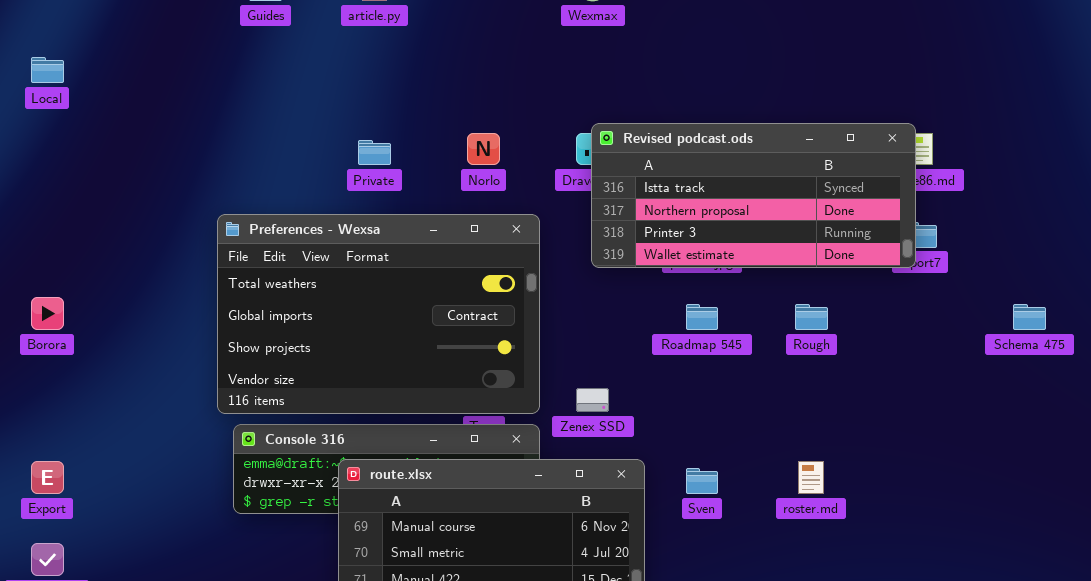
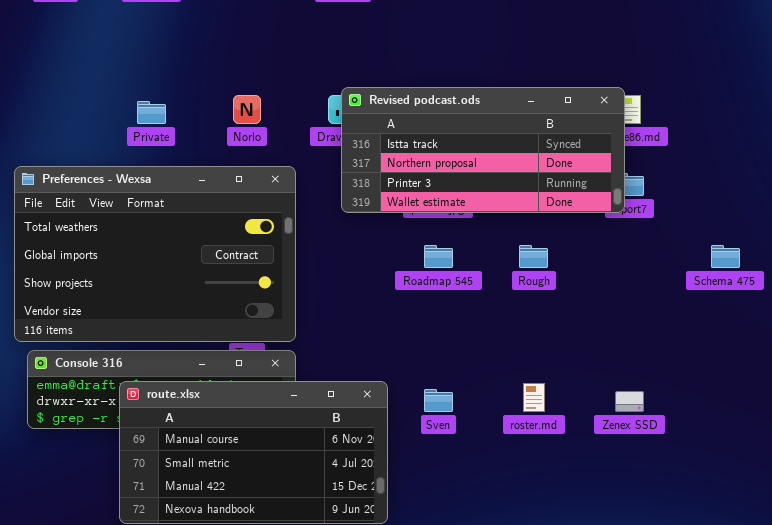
Zenex SSD: [576,388,609,412] -> [615,391,644,412], moved

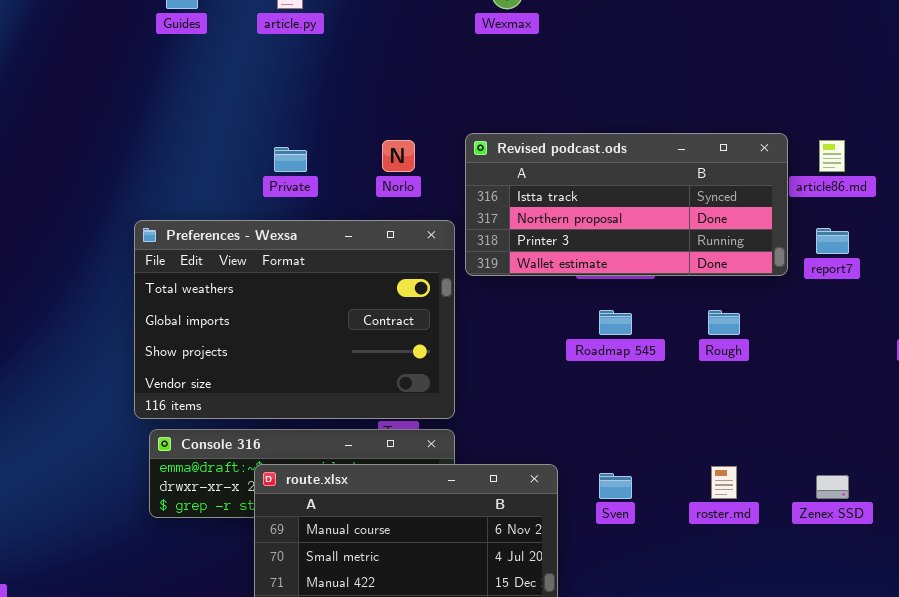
Revised podcast.ods: [341,87,625,213] -> [465,133,788,276], moved

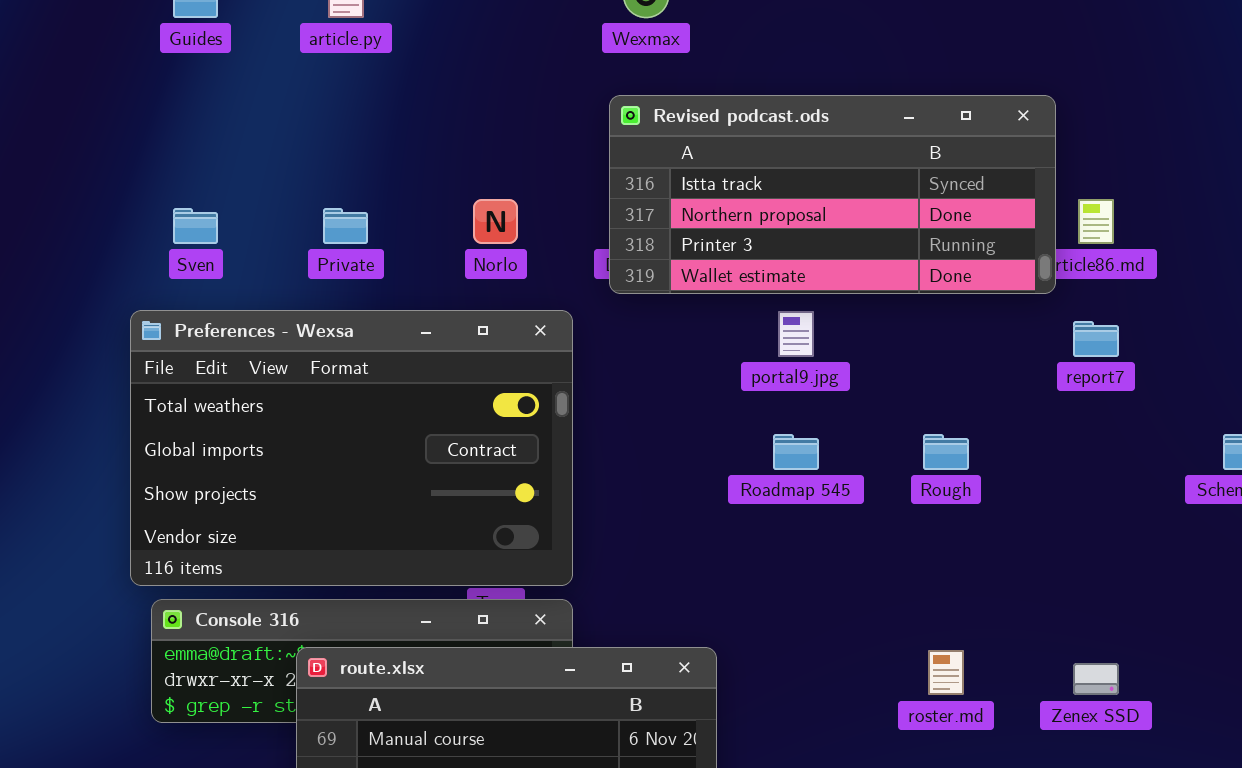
Revised podcast.ods: [465,133,788,276] -> [609,95,1056,294], moved
Sven: [599,473,632,499] -> [173,208,218,244], moved

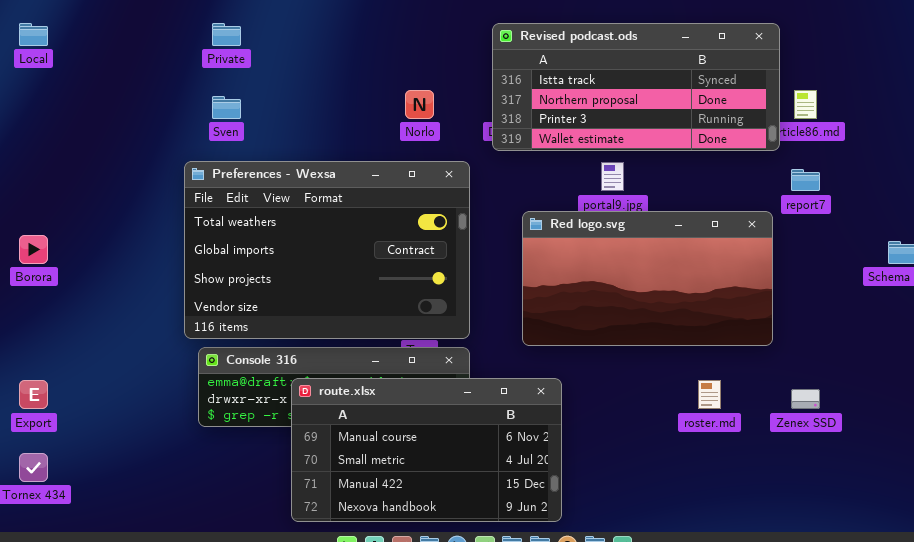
Private: [323,208,368,244] -> [212,23,241,46], moved
Red logo.svg: none -> [522,211,773,346], opened

